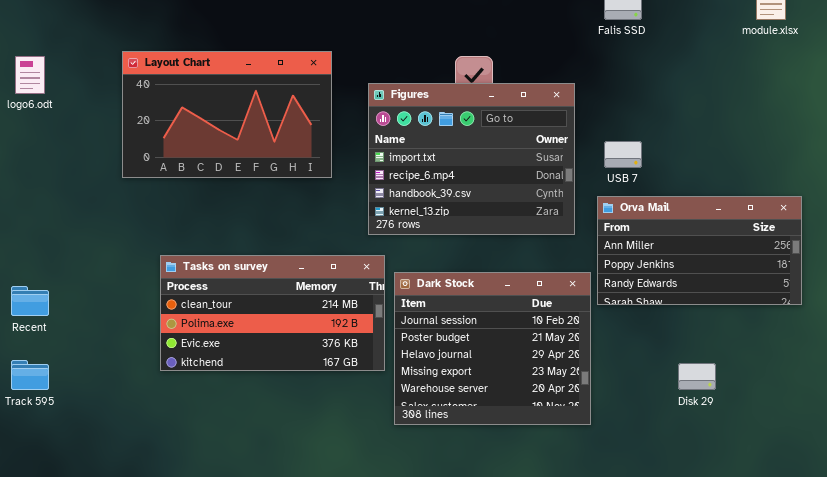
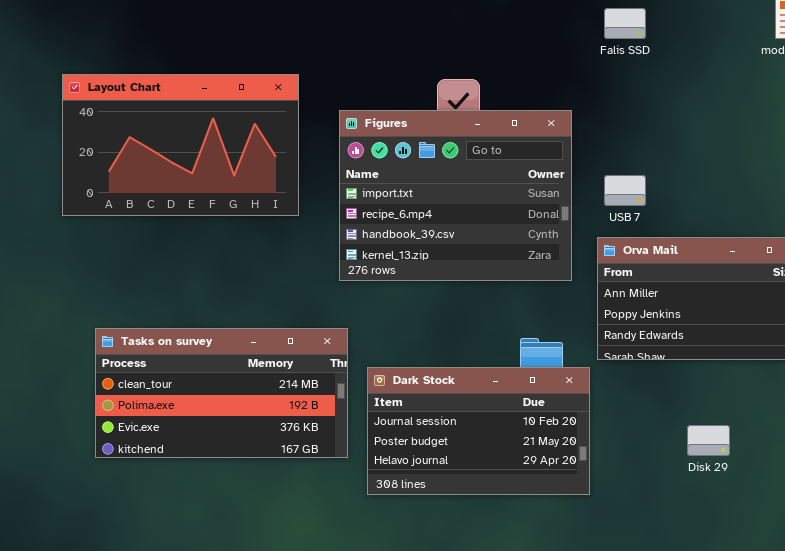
Tasks on survey: [160,255,385,371] -> [95,328,348,458], moved
Dark Stock: [394,272,591,425] -> [367,367,590,495], resized

